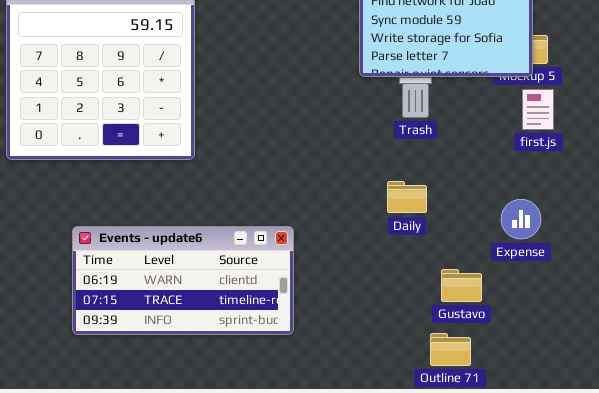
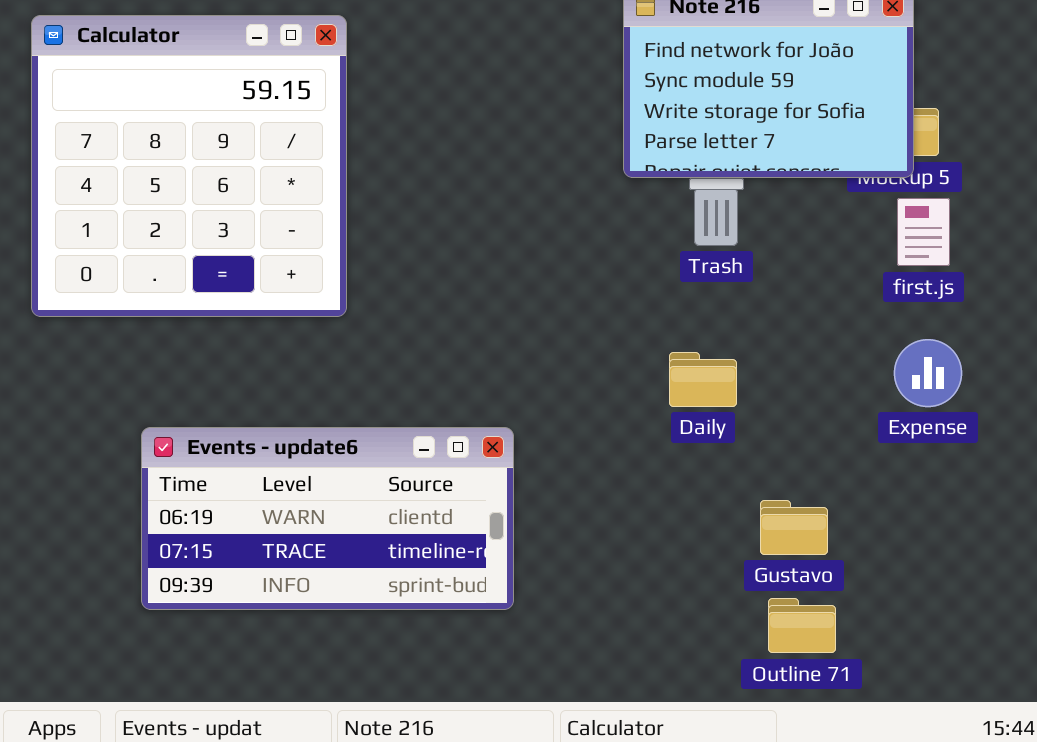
Expense: [501,199,541,239] -> [894,339,962,407], moved
Outline 71: [430,333,471,366] -> [768,598,836,653], moved

